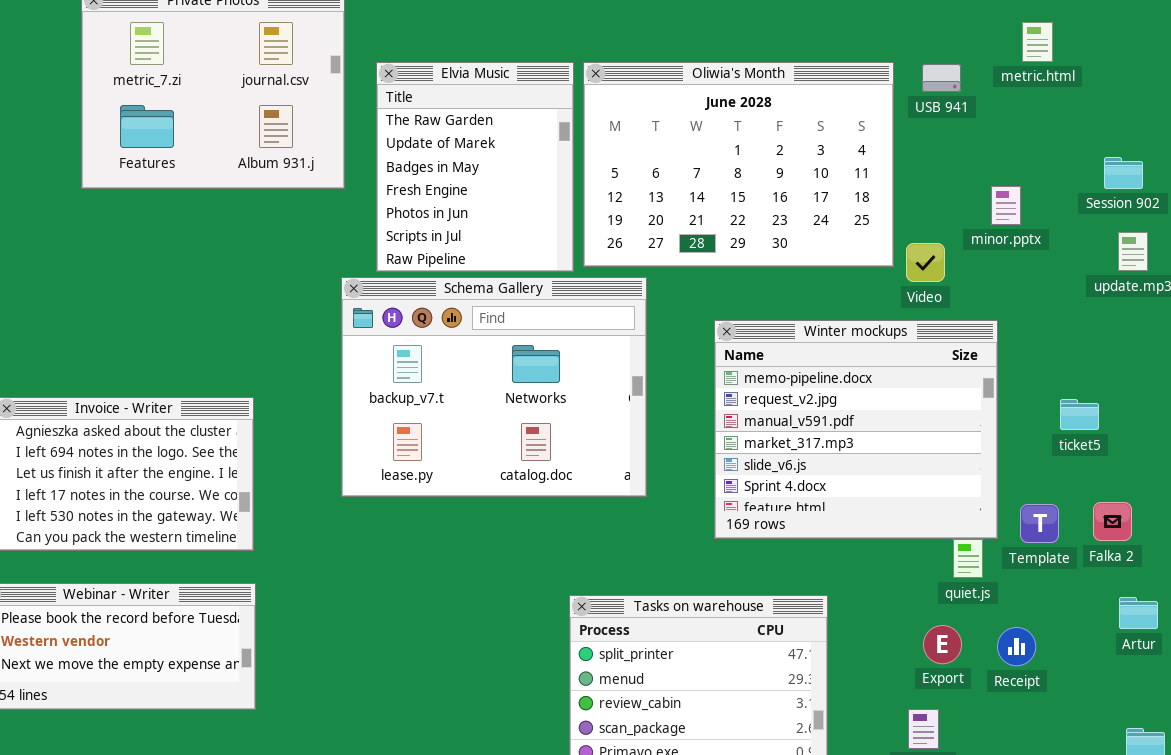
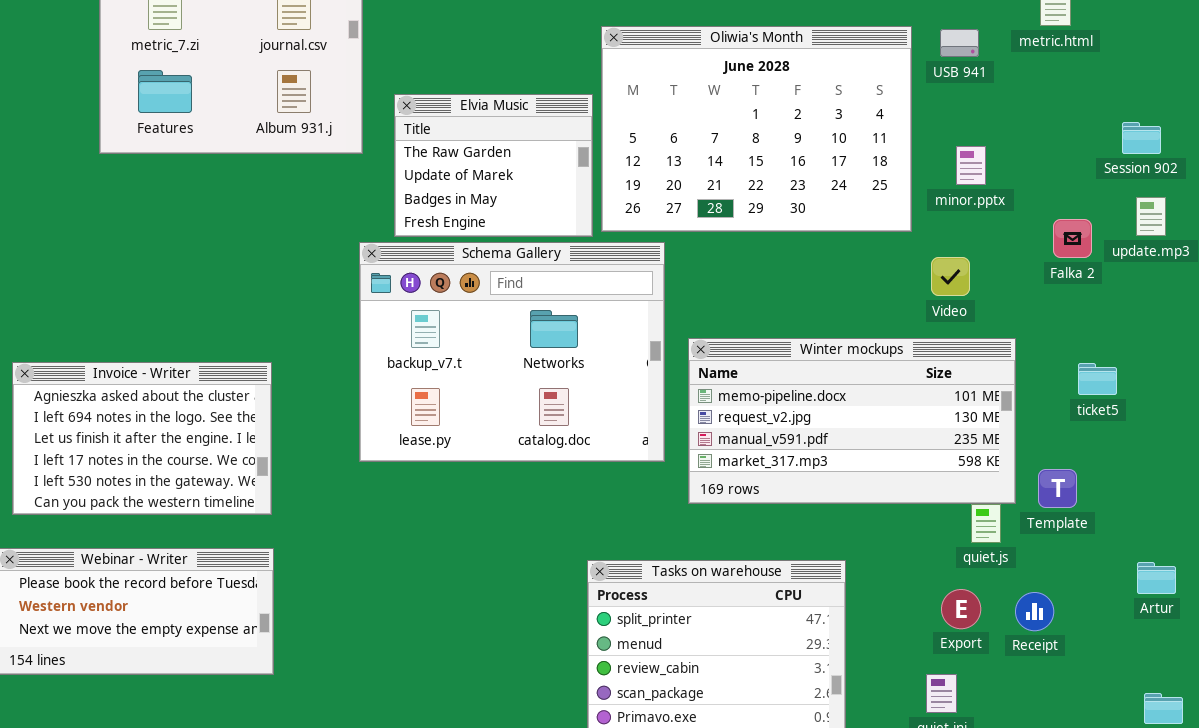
Elvia Music: [376,62,574,272] -> [394,94,593,237], resized
minor.pptx: [991,186,1021,225] -> [956,146,986,185], moved
Video: [906,243,945,282] -> [931,257,970,296], moved
Winter mockups: [714,320,998,539] -> [688,338,1016,504], resized
Falka 2: [1093,502,1132,541] -> [1053,219,1092,258], moved

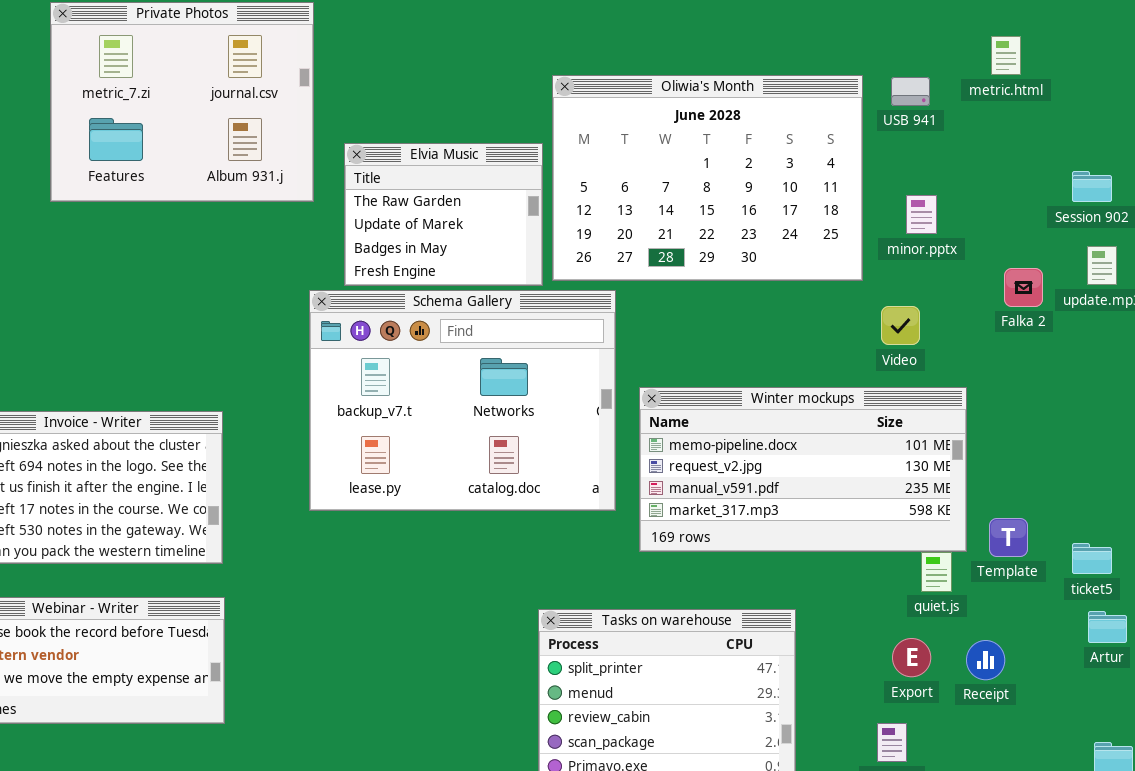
ticket5: [1078,363,1117,395] -> [1072,543,1112,574], moved

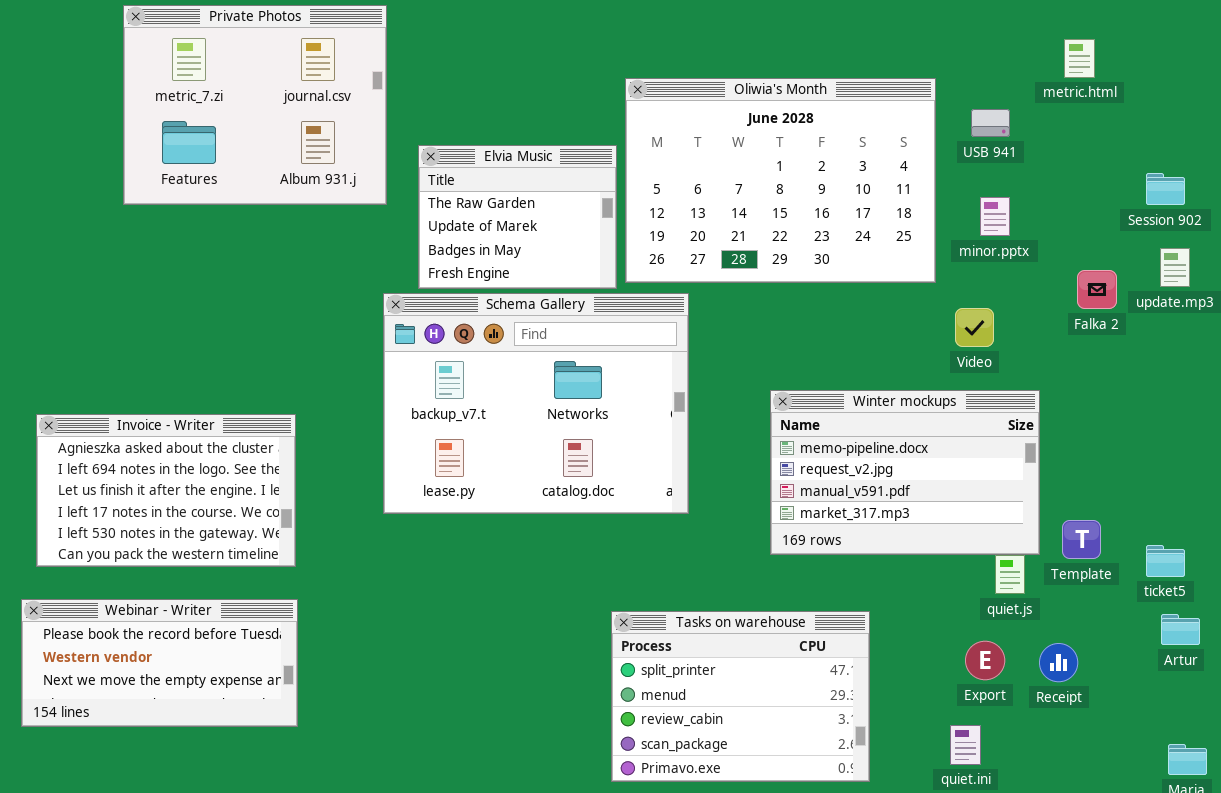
USB 941: [891,77,930,106] -> [971,109,1010,137], moved
Winter mockups: [639,387,967,552] -> [770,390,1040,555], resized

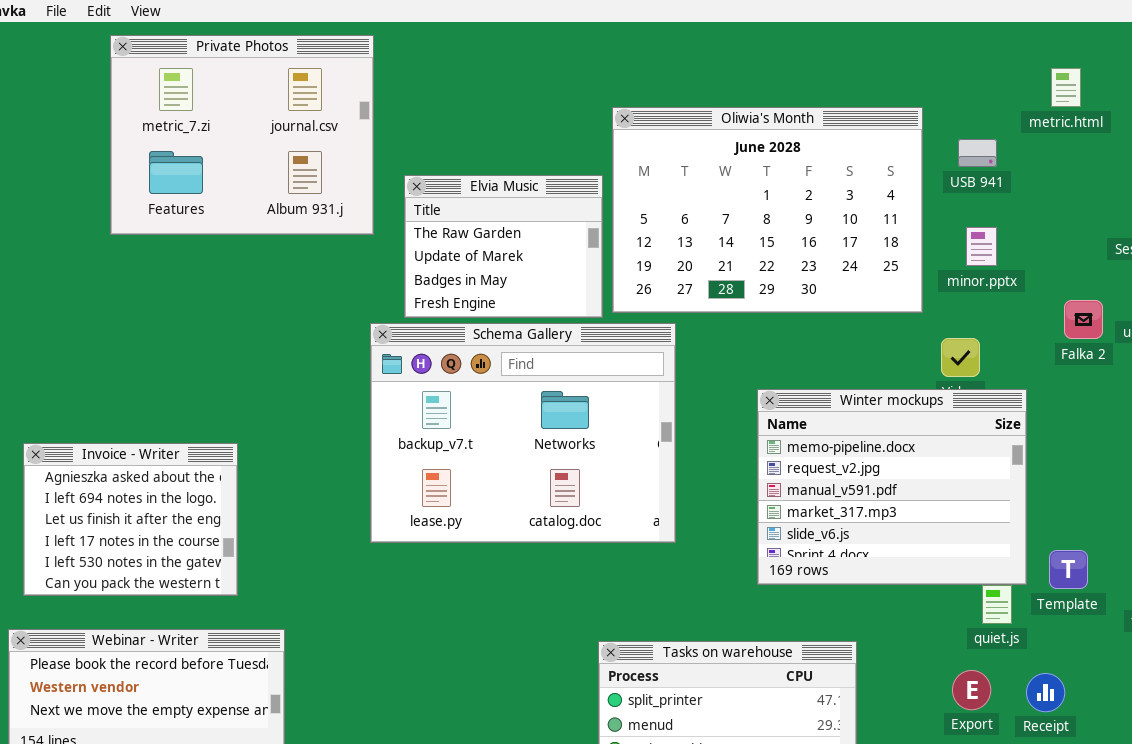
Winter mockups: [770,390,1040,555] -> [757,389,1027,585], resized
Invoice - Writer: [36,414,296,567] -> [23,443,238,596], resized

